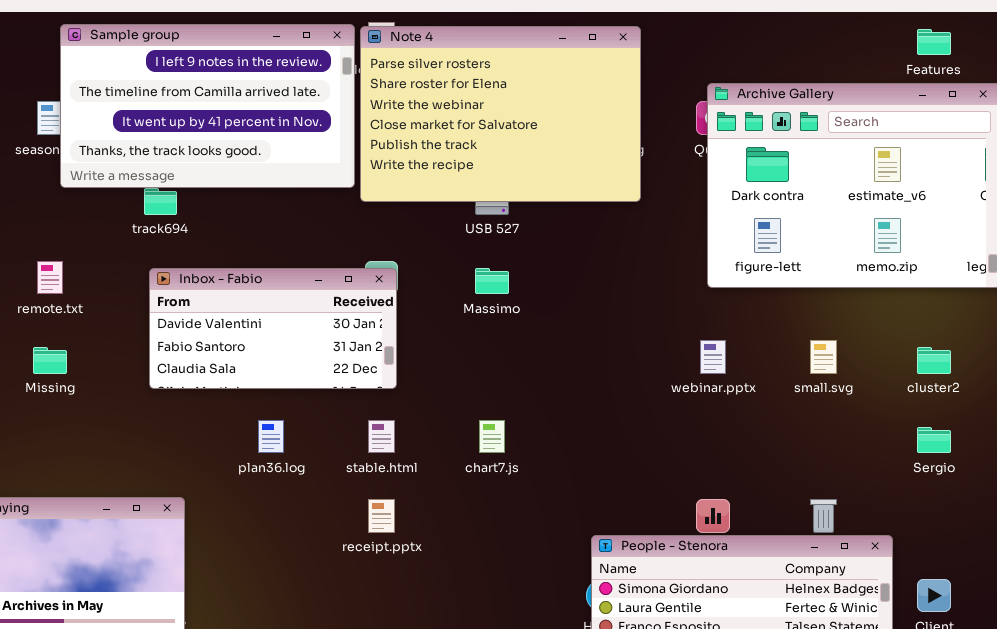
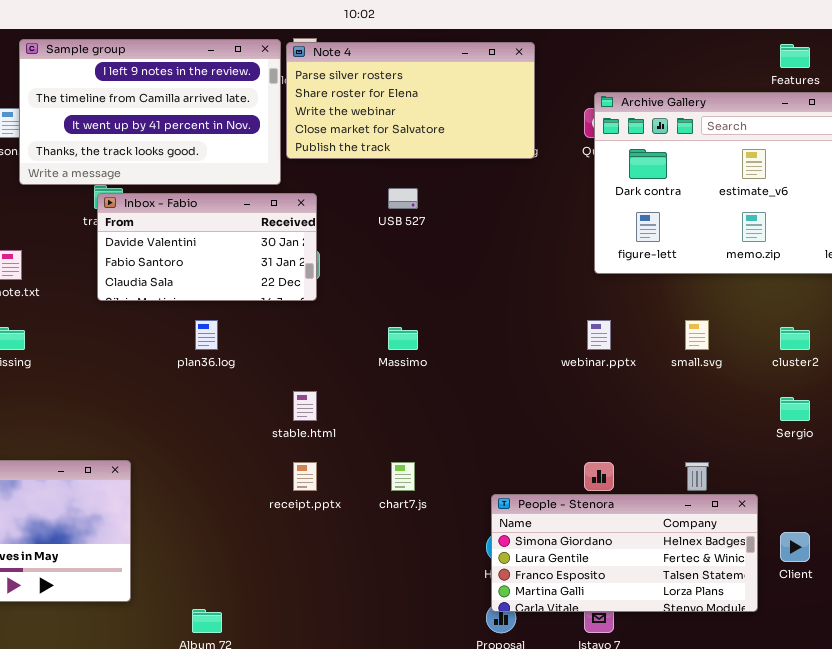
Note 4: [360,26,641,202] -> [286,42,535,159], resized
Inbox - Fabio: [149,268,397,389] -> [97,193,317,301], moved
Massimo: [475,268,509,294] -> [388,327,418,350], moved
plan36.log: [258,420,284,453] -> [195,320,218,350], moved
chart7.js: [479,420,505,453] -> [391,462,415,491], moved

